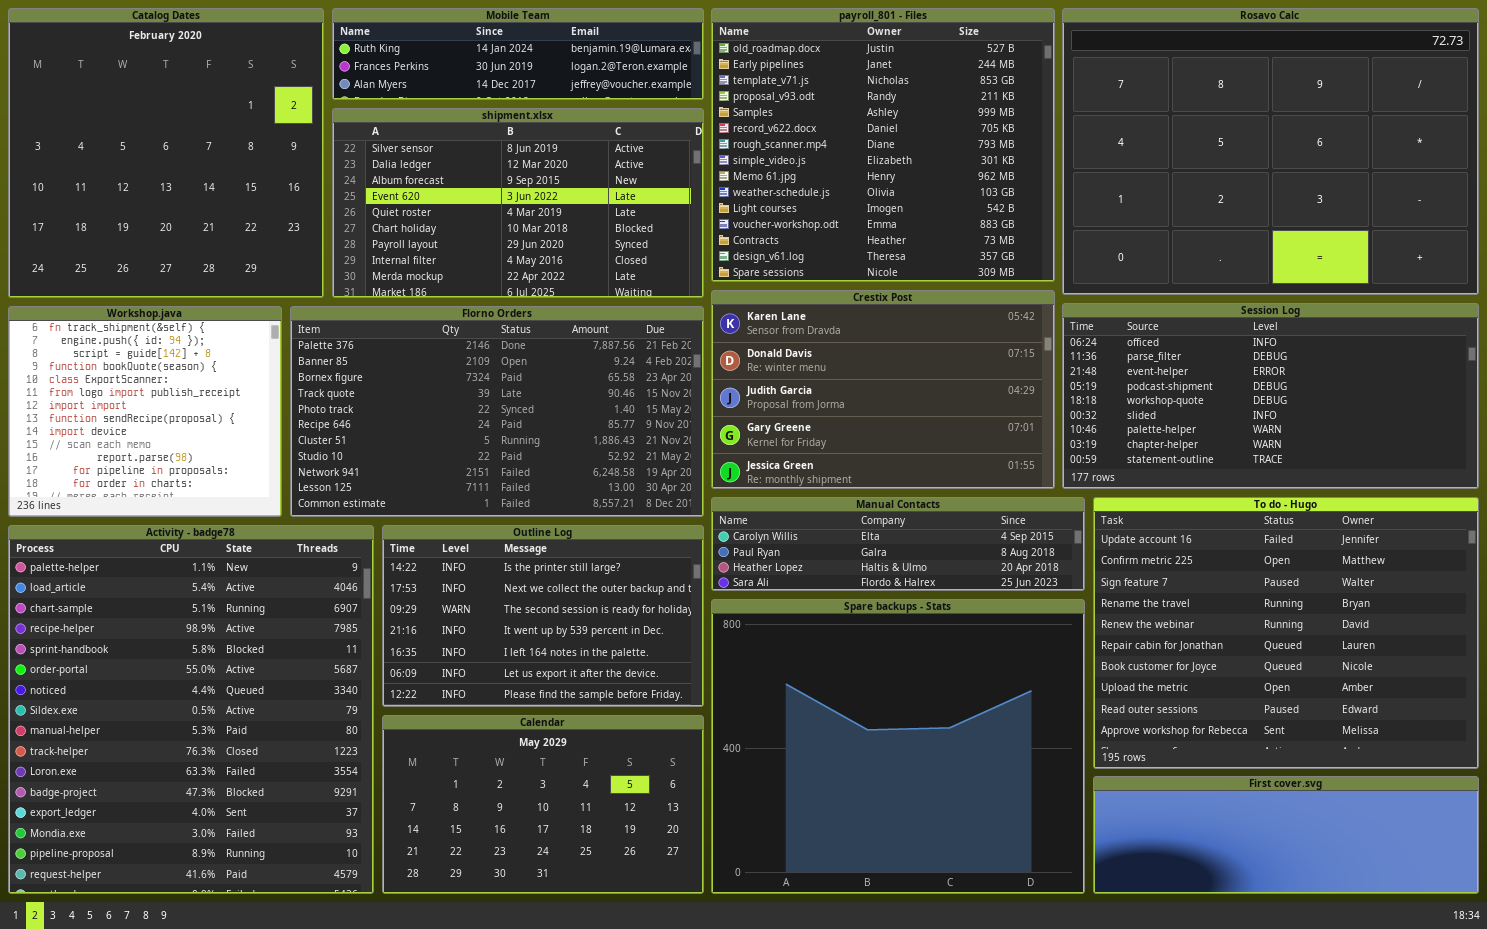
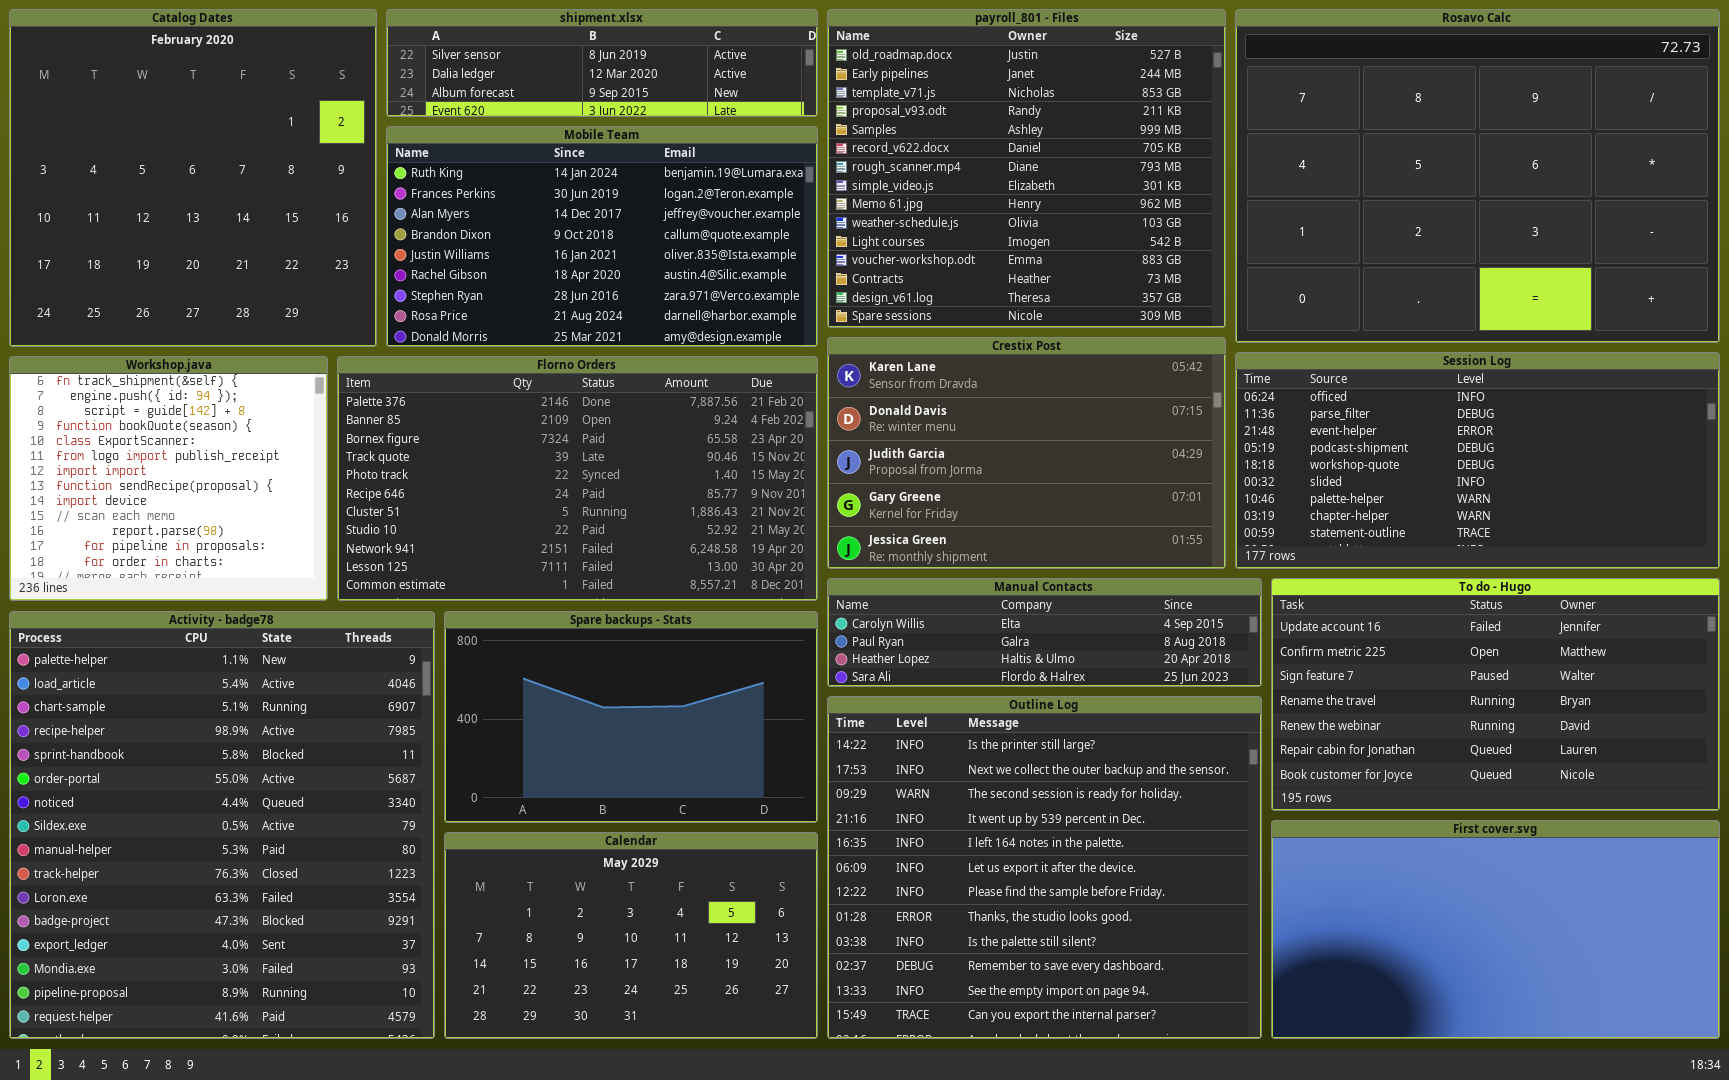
Mobile Team: [332,8,704,100] -> [386,126,818,347], moved, resized
shipment.xlsx: [332,108,704,298] -> [386,9,818,117], moved, resized
To do - Hugo: [1093,497,1479,769] -> [1271,578,1720,811], resized
Outline Log: [382,525,704,707] -> [827,696,1262,1039], moved, resized
Spare backups - Stats: [711,599,1085,894] -> [444,611,818,823], moved, resized
First cover.svg: [1093,776,1479,894] -> [1271,820,1720,1039], resized

